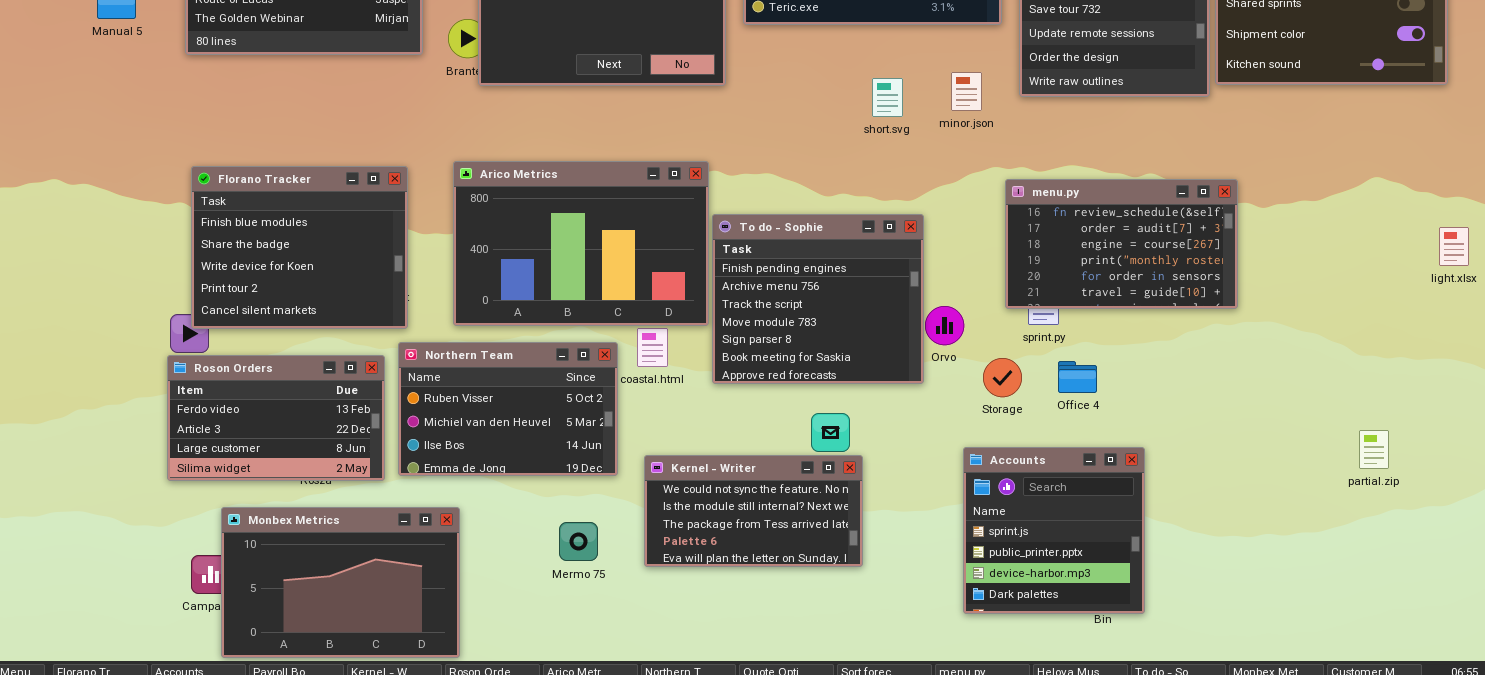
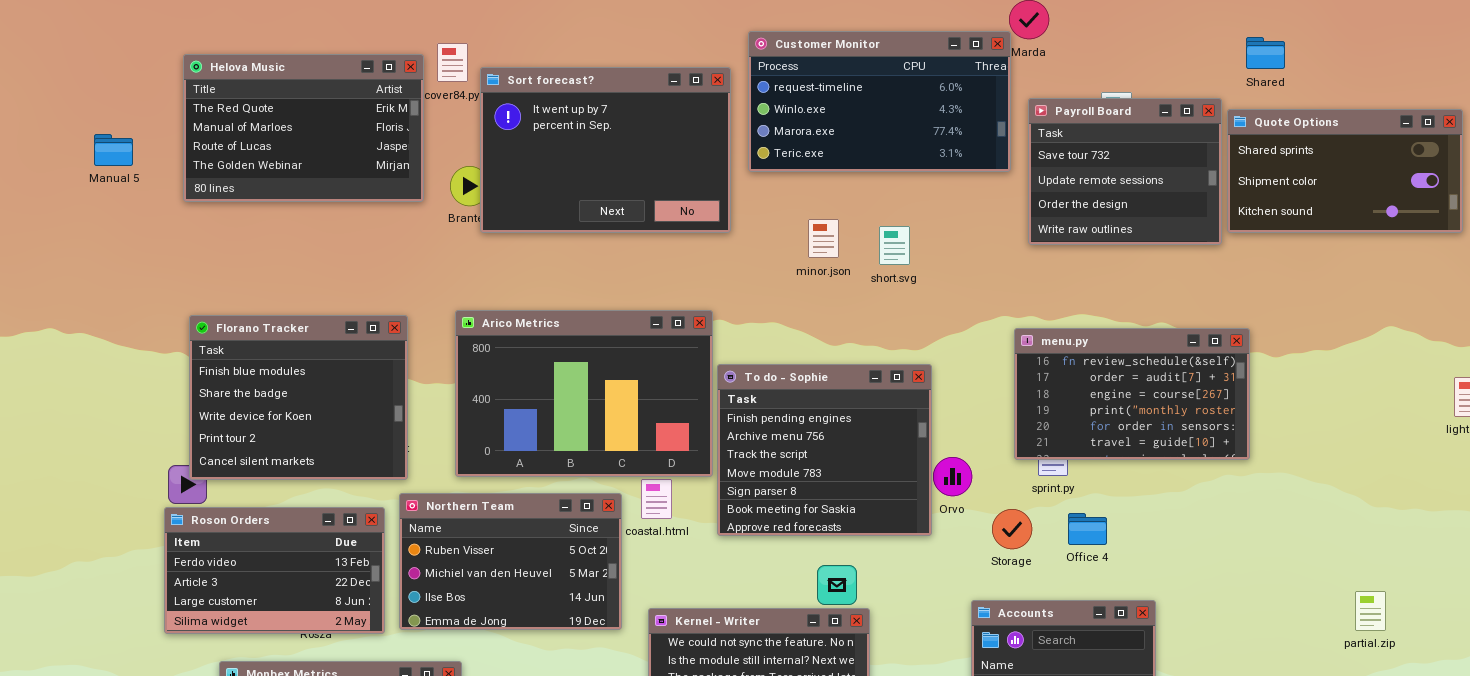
minor.json: [951,72,982,111] -> [808,219,839,258], moved
partial.zip: [1359,430,1389,469] -> [1355,591,1386,631], moved

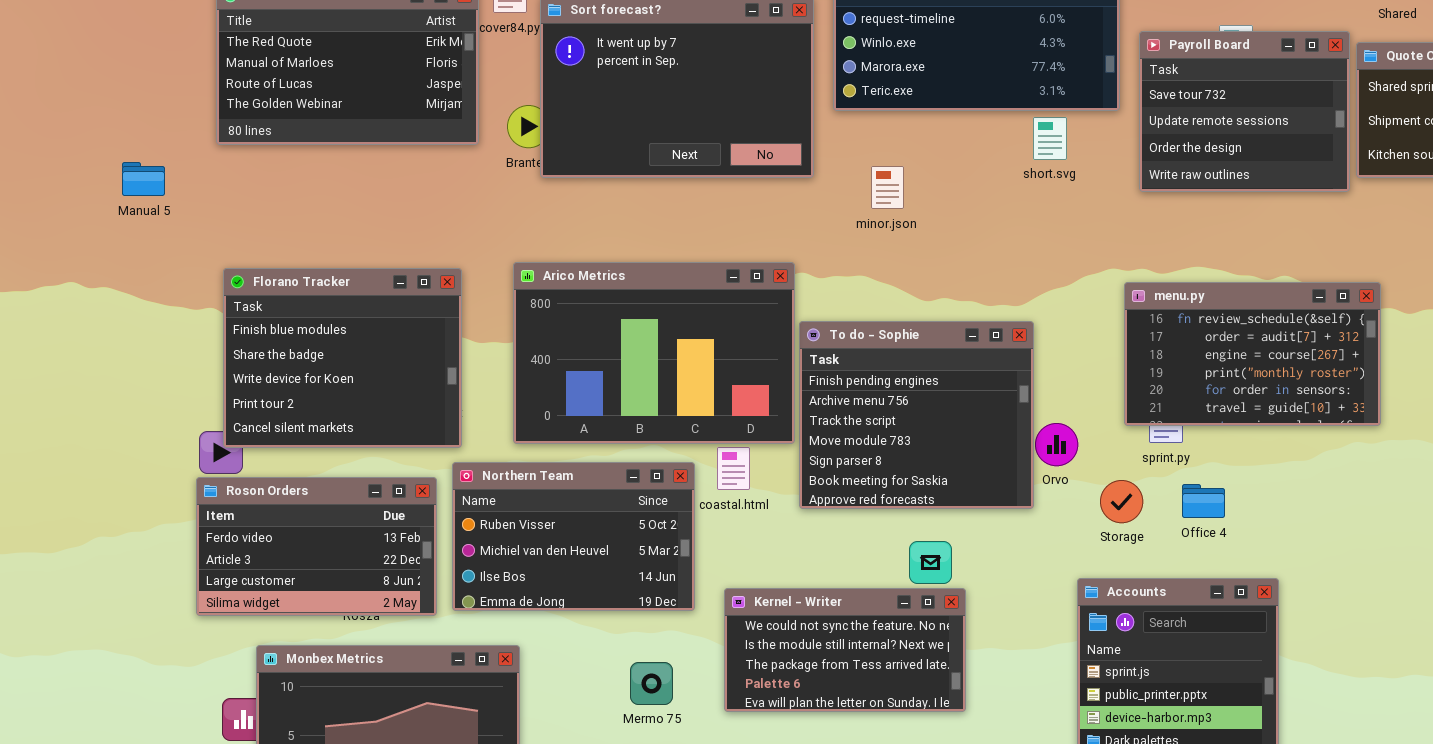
Manual 5: [94,134,133,166] -> [122,162,165,196], moved
minor.json: [808,219,839,258] -> [871,166,904,209], moved
short.svg: [879,226,910,265] -> [1033,117,1067,160], moved

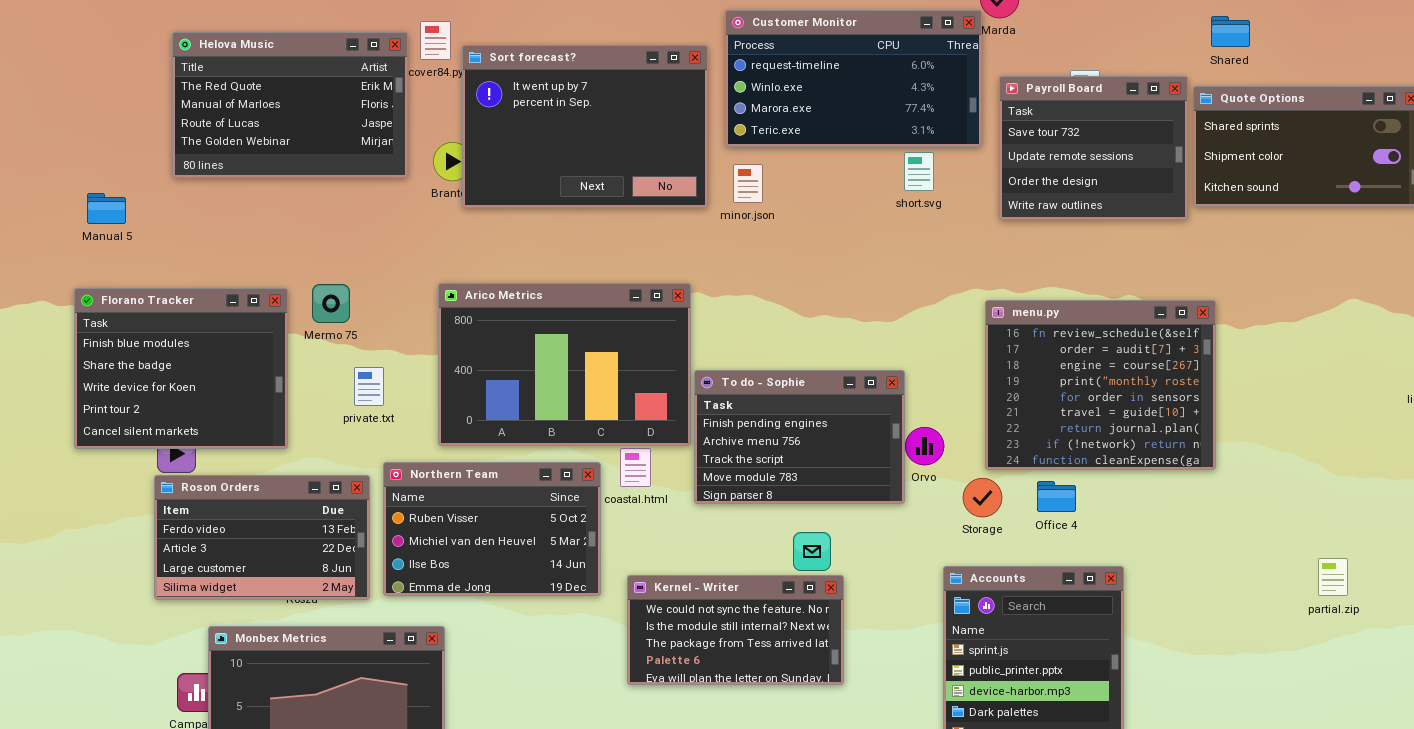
minor.json: [871,166,904,209] -> [733,164,763,203], moved
Florano Tracker: [223,268,462,448] -> [74,288,288,449], moved
menu.py: [1124,282,1381,426] -> [985,300,1216,470], resized
To do - Sophie: [799,321,1034,509] -> [694,370,905,504], resized
Mermo 75: [630,662,673,705] -> [312,284,350,323], moved

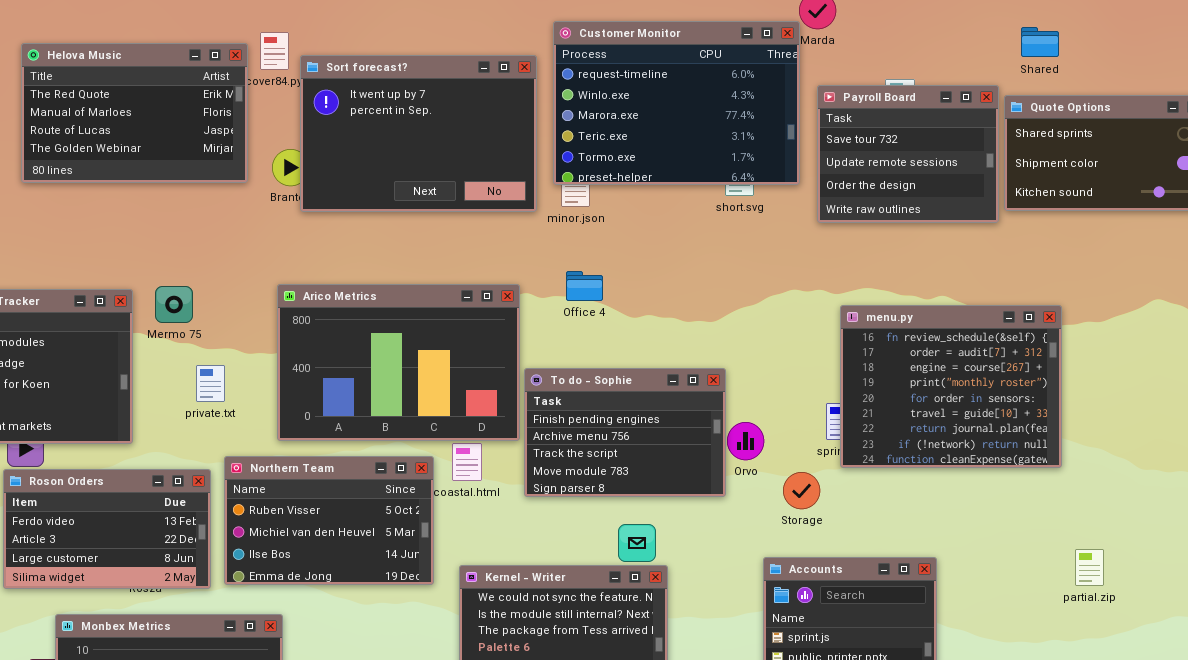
Customer Monitor: [725,10,982,147] -> [553,21,800,185], resized
menu.py: [985,300,1216,470] -> [840,305,1062,468], moved
Office 4: [1037,481,1076,512] -> [566,271,603,301], moved
partial.zip: [1318,558,1348,596] -> [1075,549,1104,586], moved

